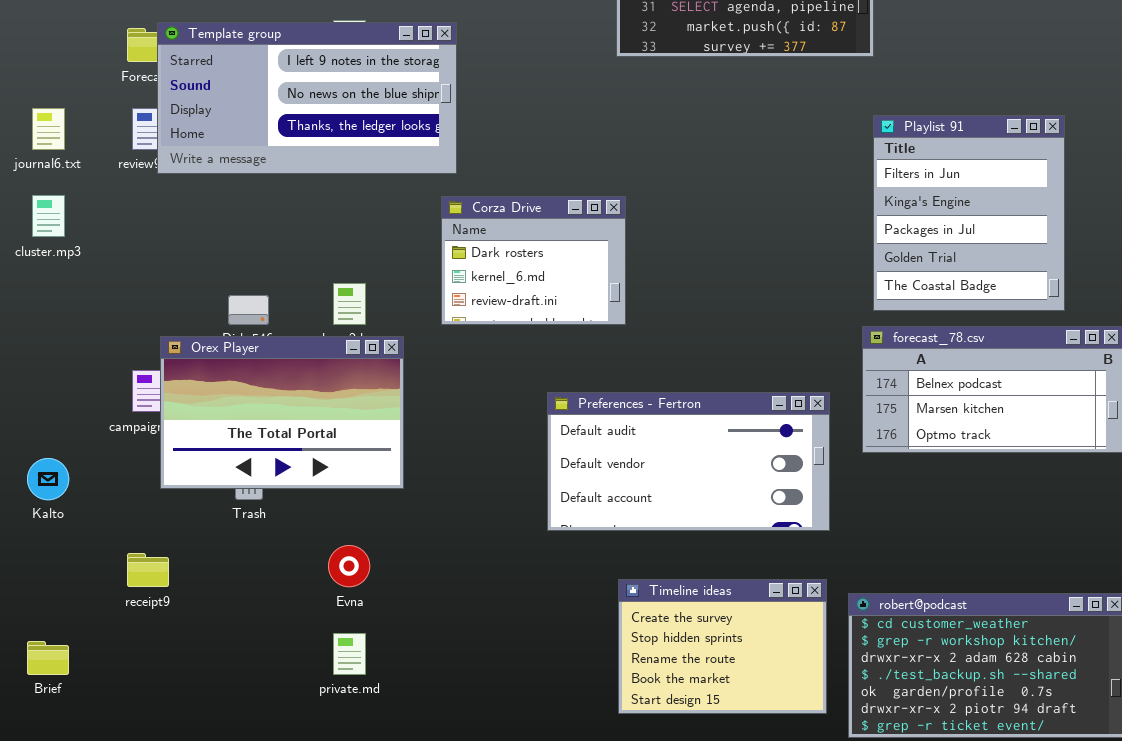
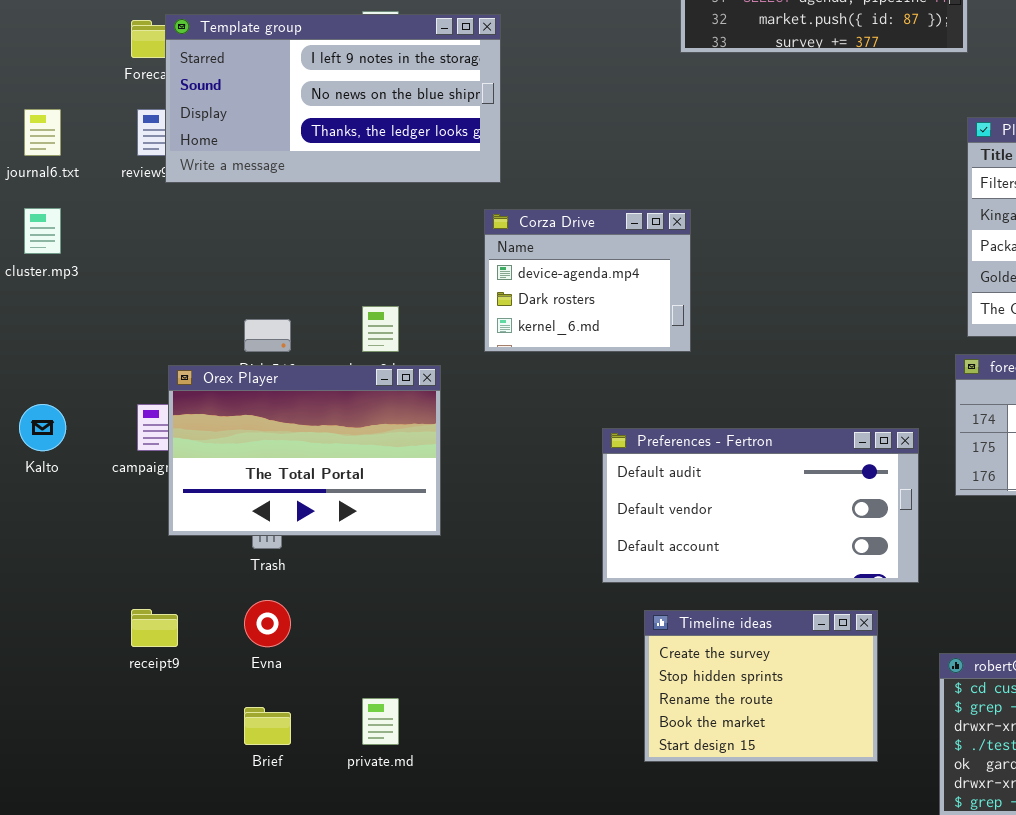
Corza Drive: [441,196,626,325] -> [484,209,691,352], scrolled up 1 row
Kalto: [27,458,69,500] -> [19,404,66,451], moved
Evna: [328,545,370,587] -> [244,600,291,647], moved
Timeline ideas: [618,579,827,714] -> [644,610,878,762], moved
Brief: [27,641,69,675] -> [244,707,291,745], moved

